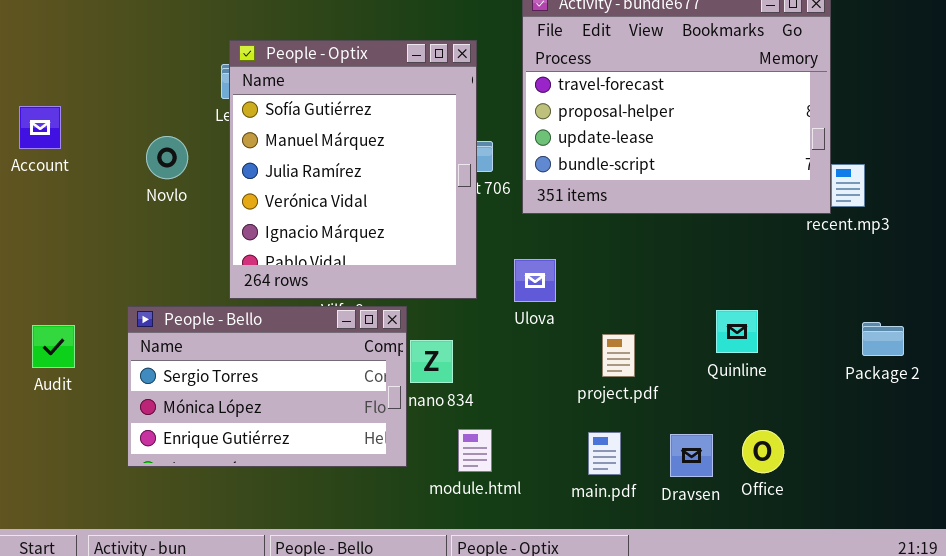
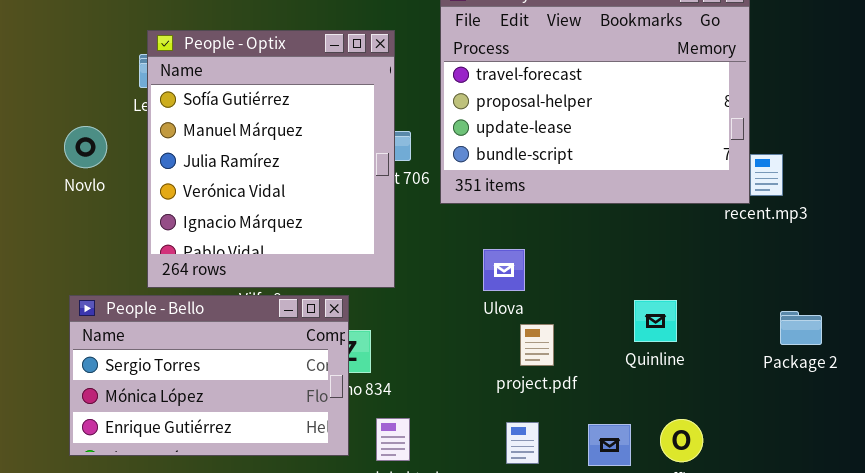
Ulova: [514,259,556,302] -> [483,249,525,291], moved
People - Bello: [127,306,407,467] -> [69,295,349,456], moved

